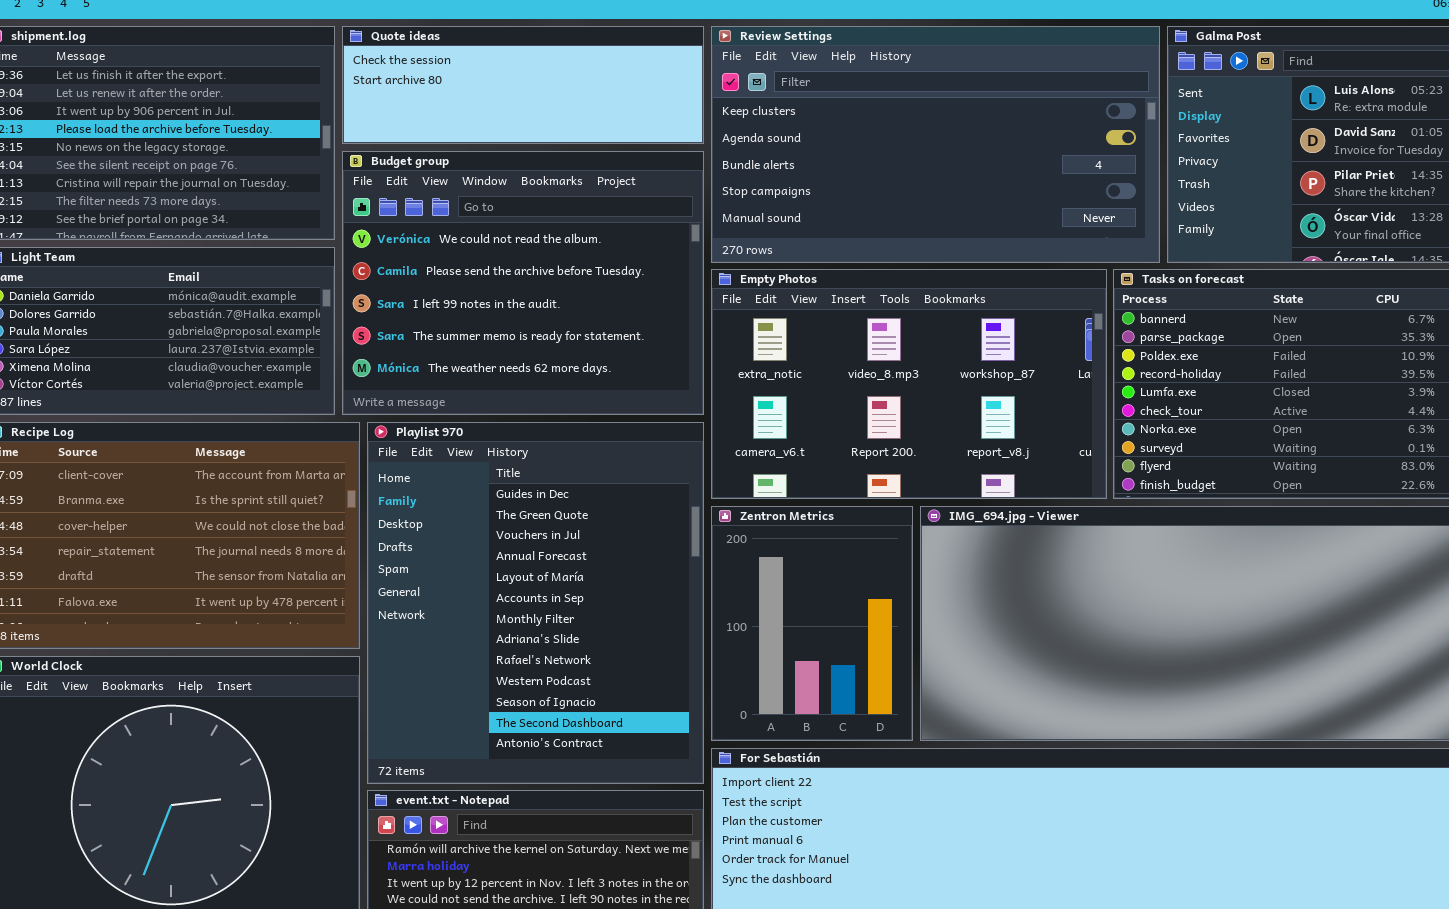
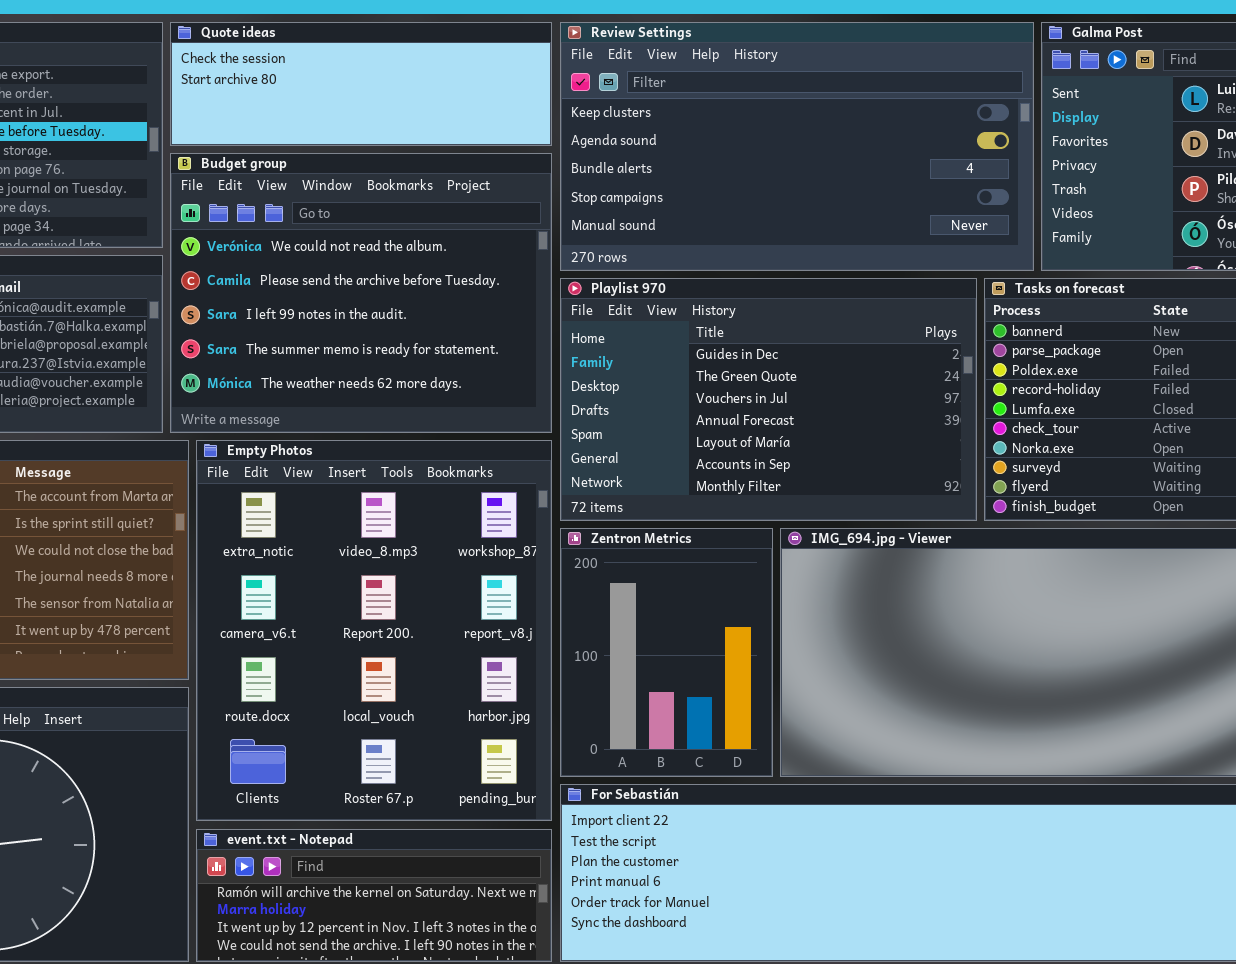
Empty Photos: [711,269,1107,499] -> [196,440,552,821], moved, resized
Playlist 970: [367,422,704,784] -> [560,278,977,521], moved, resized

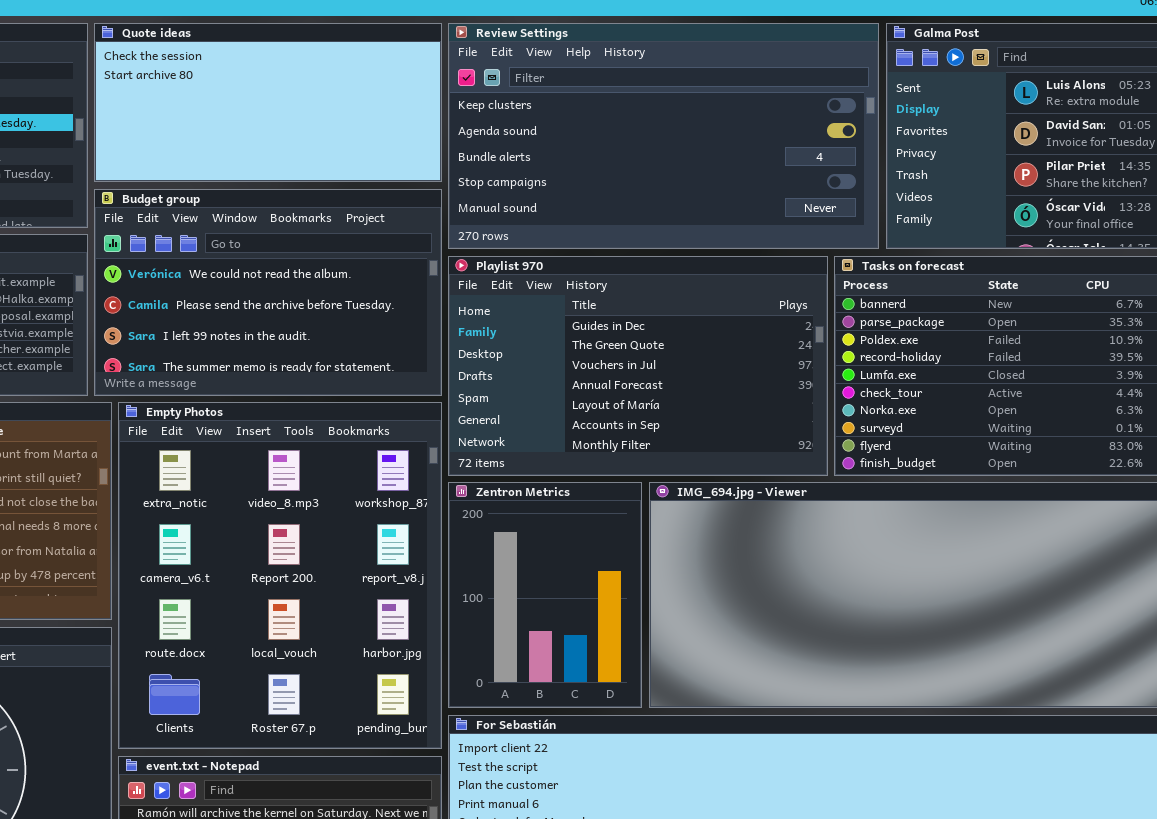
Quote ideas: [170,22,552,146] -> [94,23,442,182], resized
Budget group: [170,153,552,433] -> [94,189,442,396], resized

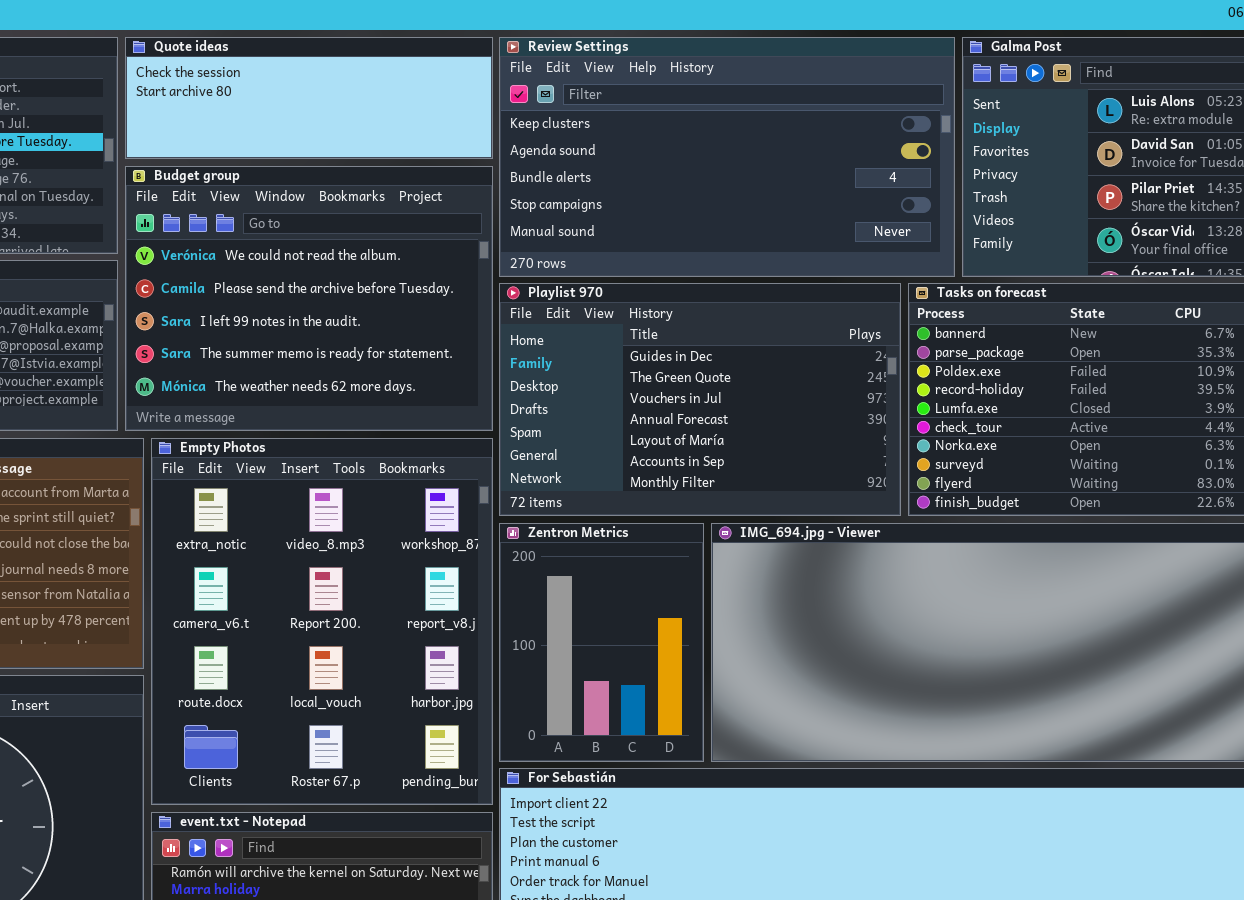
Quote ideas: [94,23,442,182] -> [125,37,493,159], resized
Budget group: [94,189,442,396] -> [125,166,493,431], resized

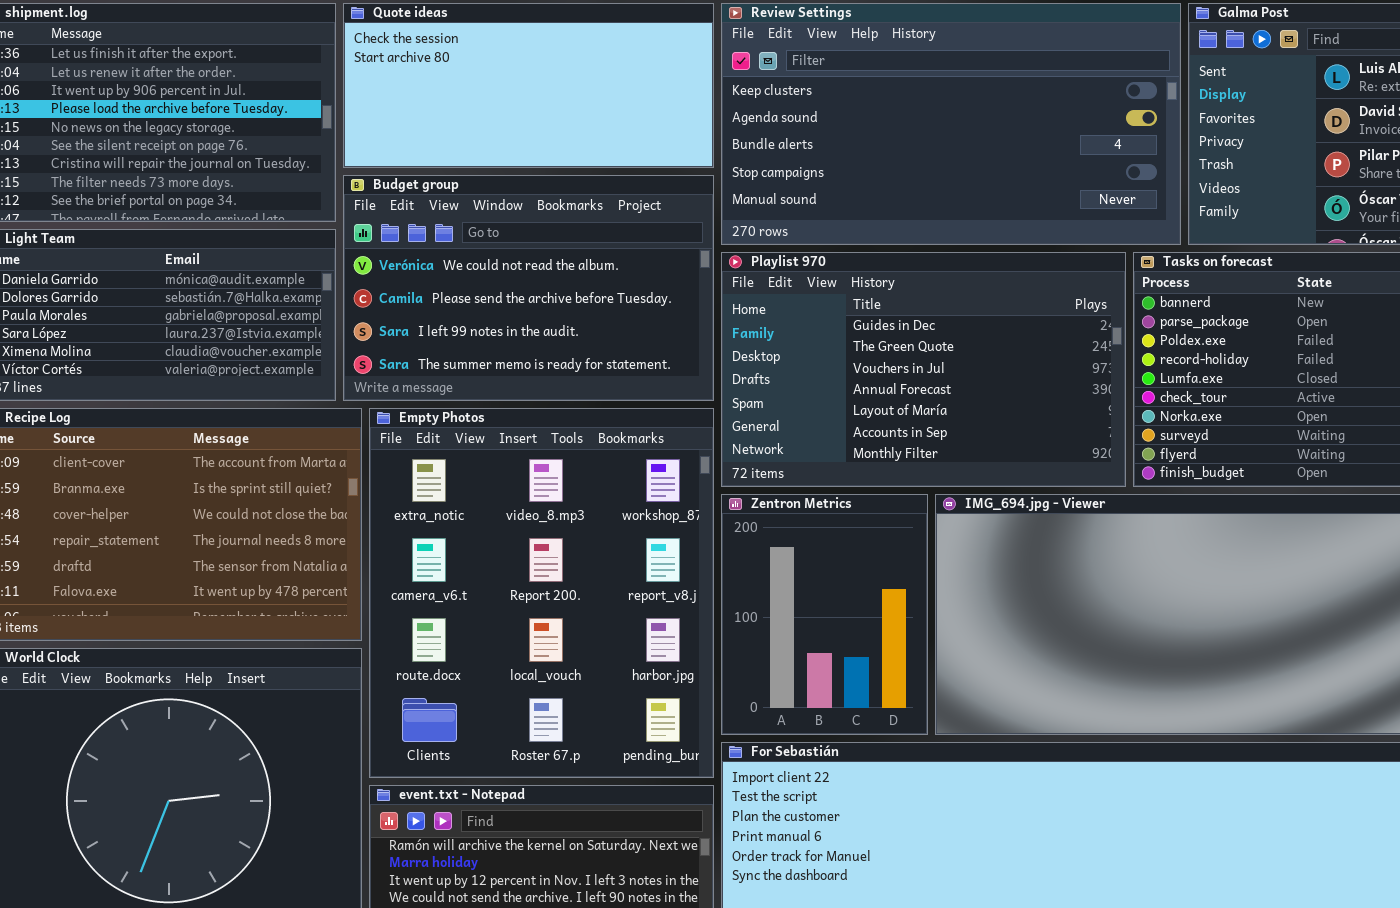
Quote ideas: [125,37,493,159] -> [343,3,714,168], resized
Budget group: [125,166,493,431] -> [343,175,714,401], resized

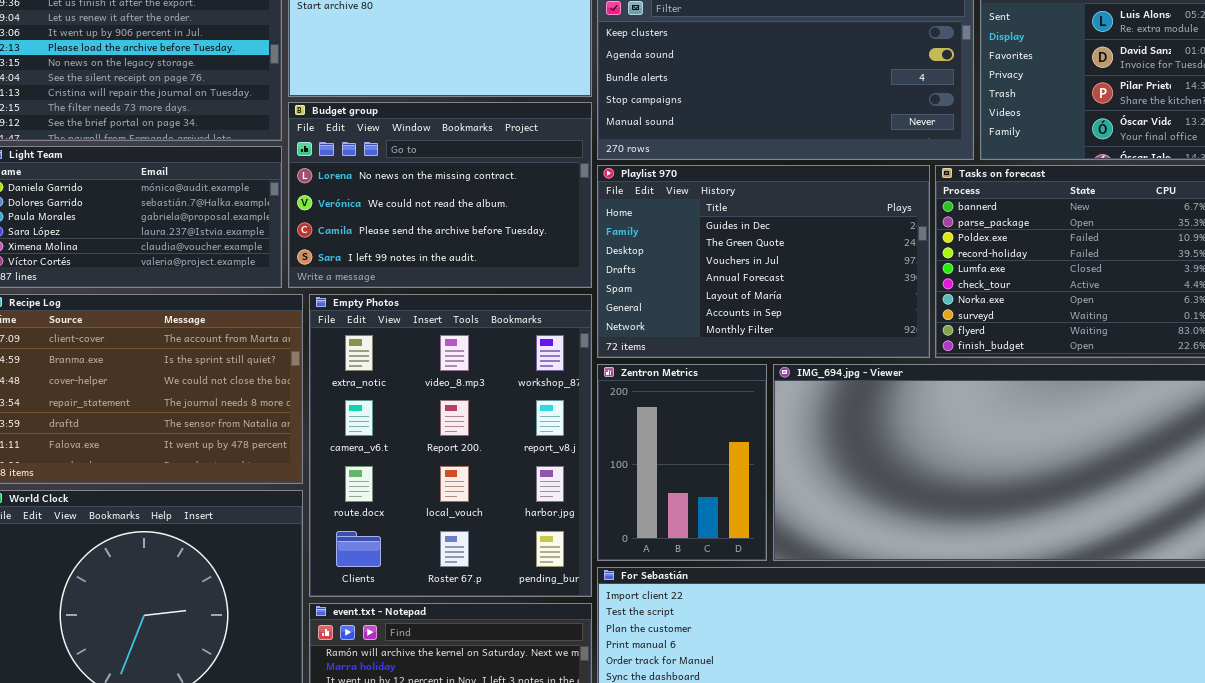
Budget group: [343,175,714,401] -> [288,102,592,288], scrolled up 1 row

